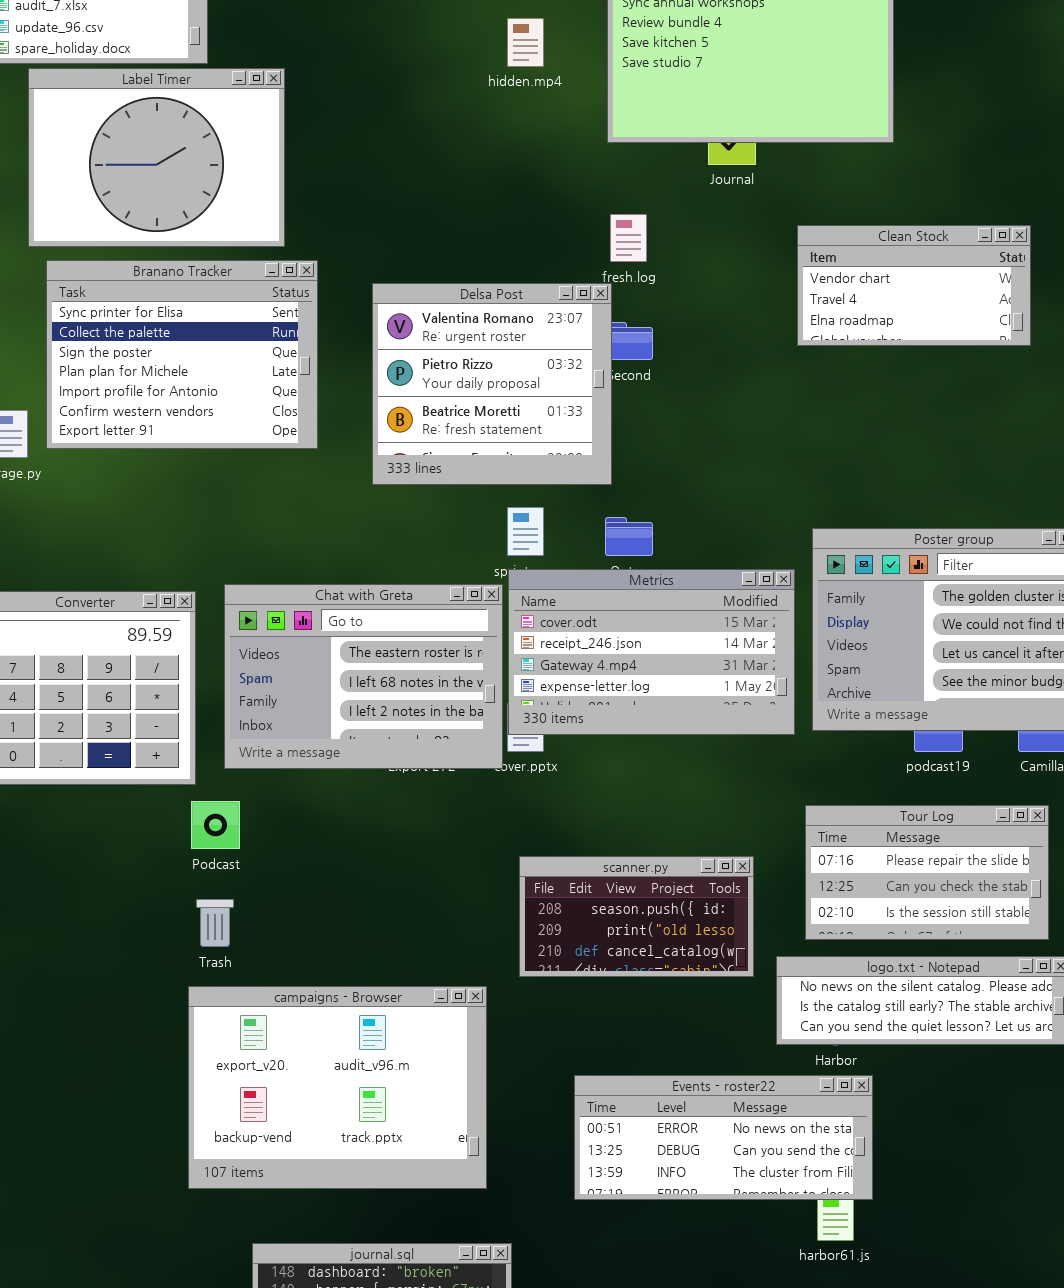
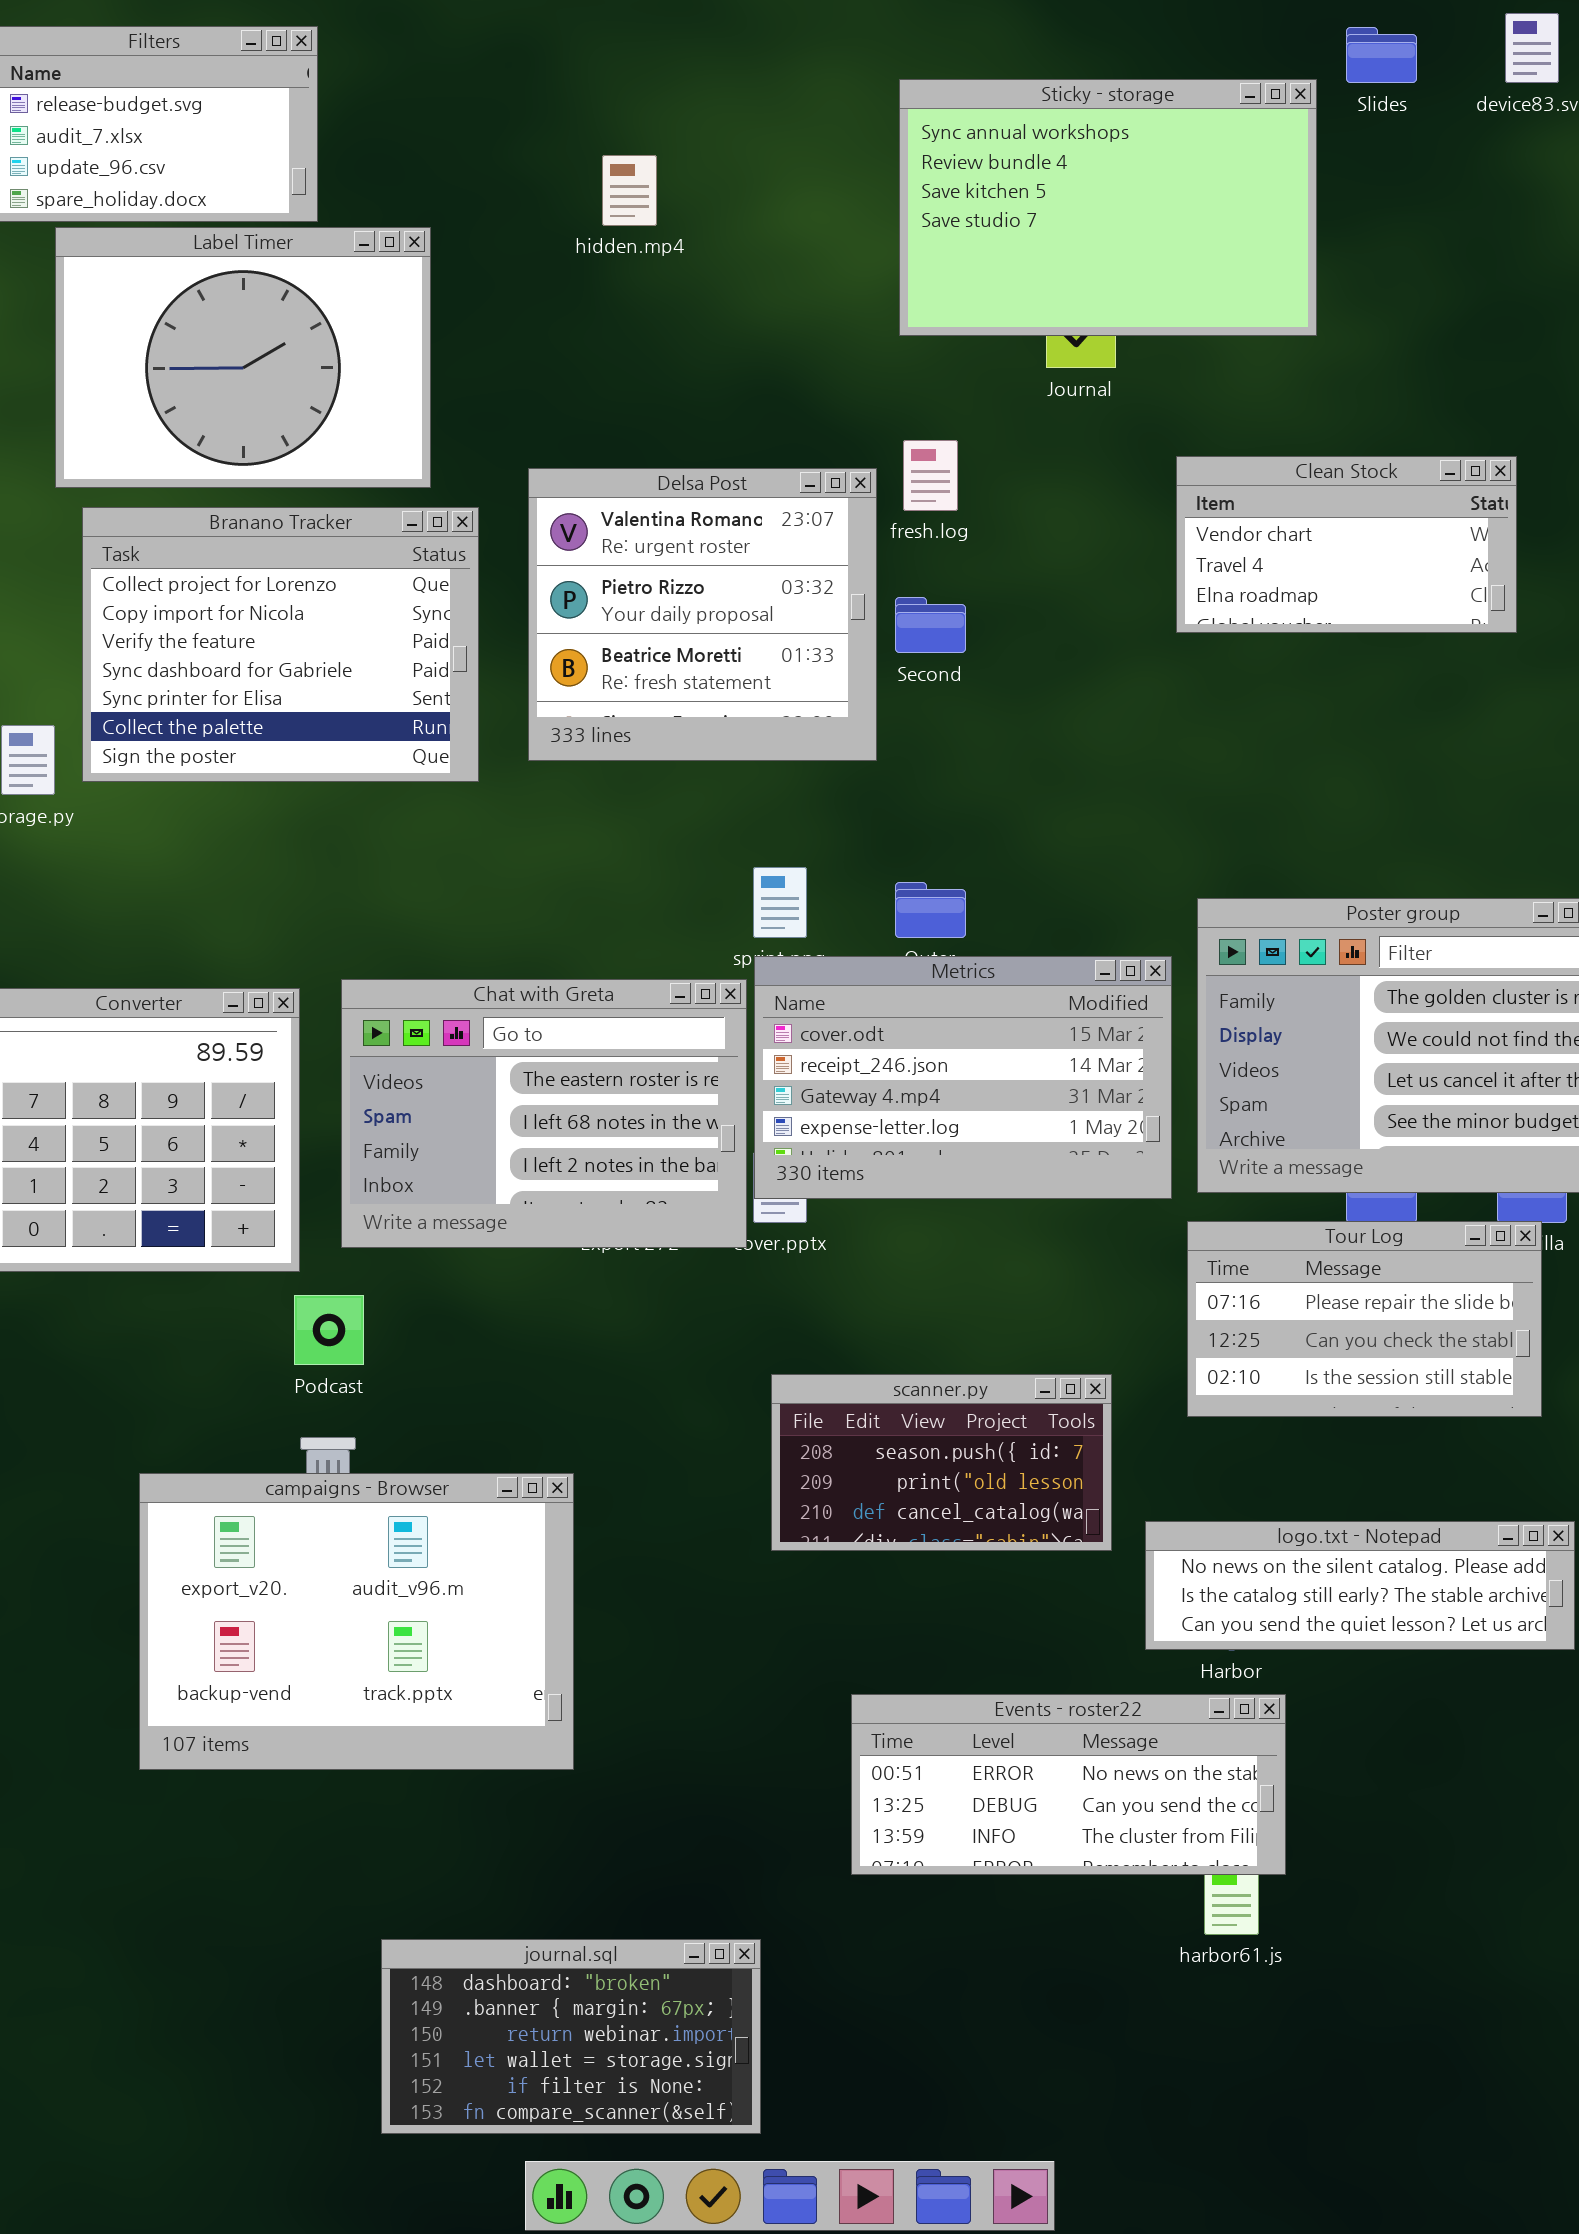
hidden.mp4: [507,18,544,67] -> [602,155,657,226], moved
Branano Tracker: [46,260,318,449] -> [82,507,479,782], scrolled up 4 rows
Delsa Post: [372,283,612,485] -> [528,468,877,761], moved
Tour Log: [805,805,1049,940] -> [1187,1221,1542,1417], moved
campaigns - Browser: [188,986,487,1189] -> [139,1473,574,1770], moved

